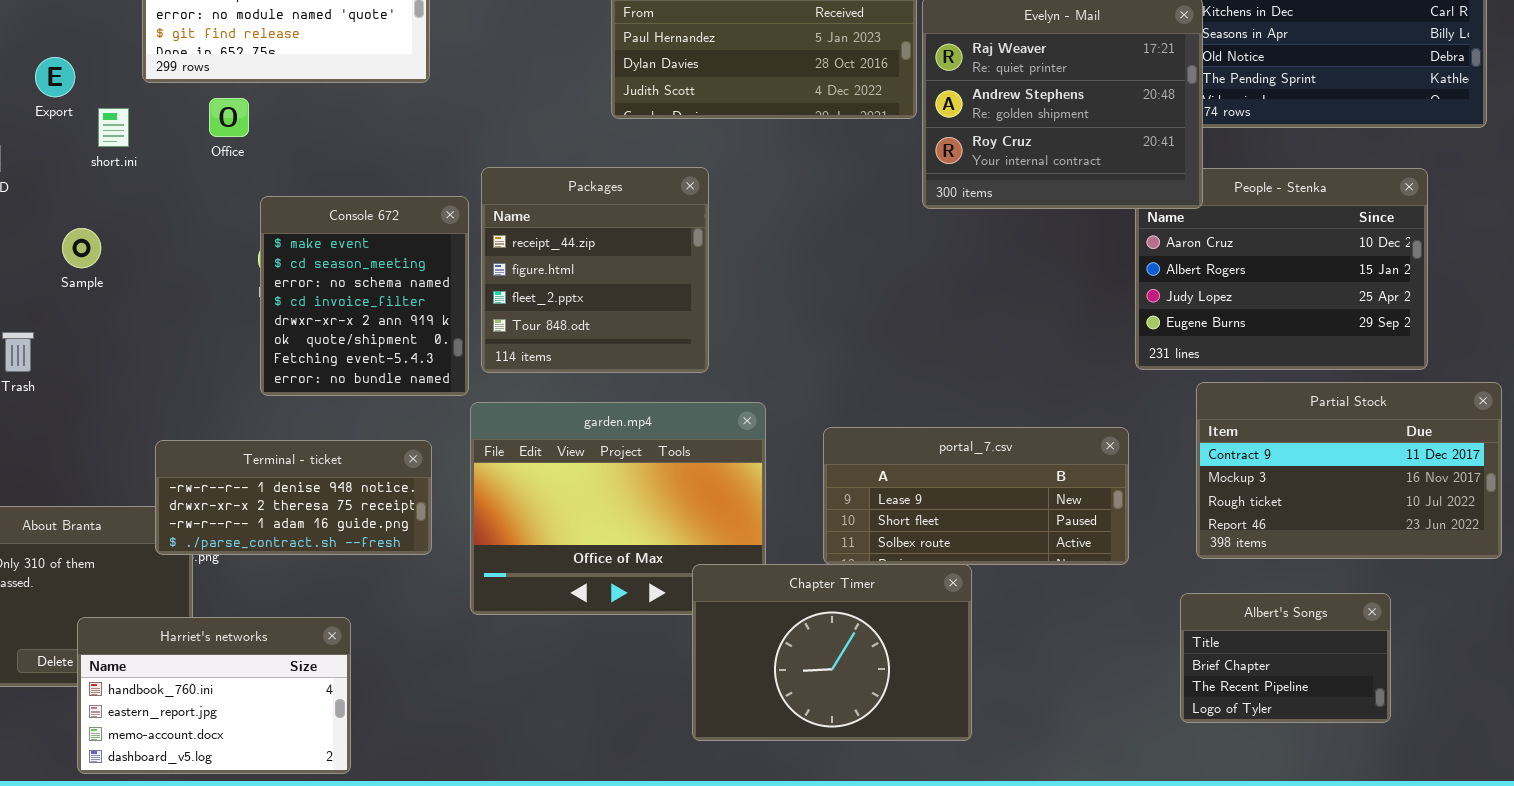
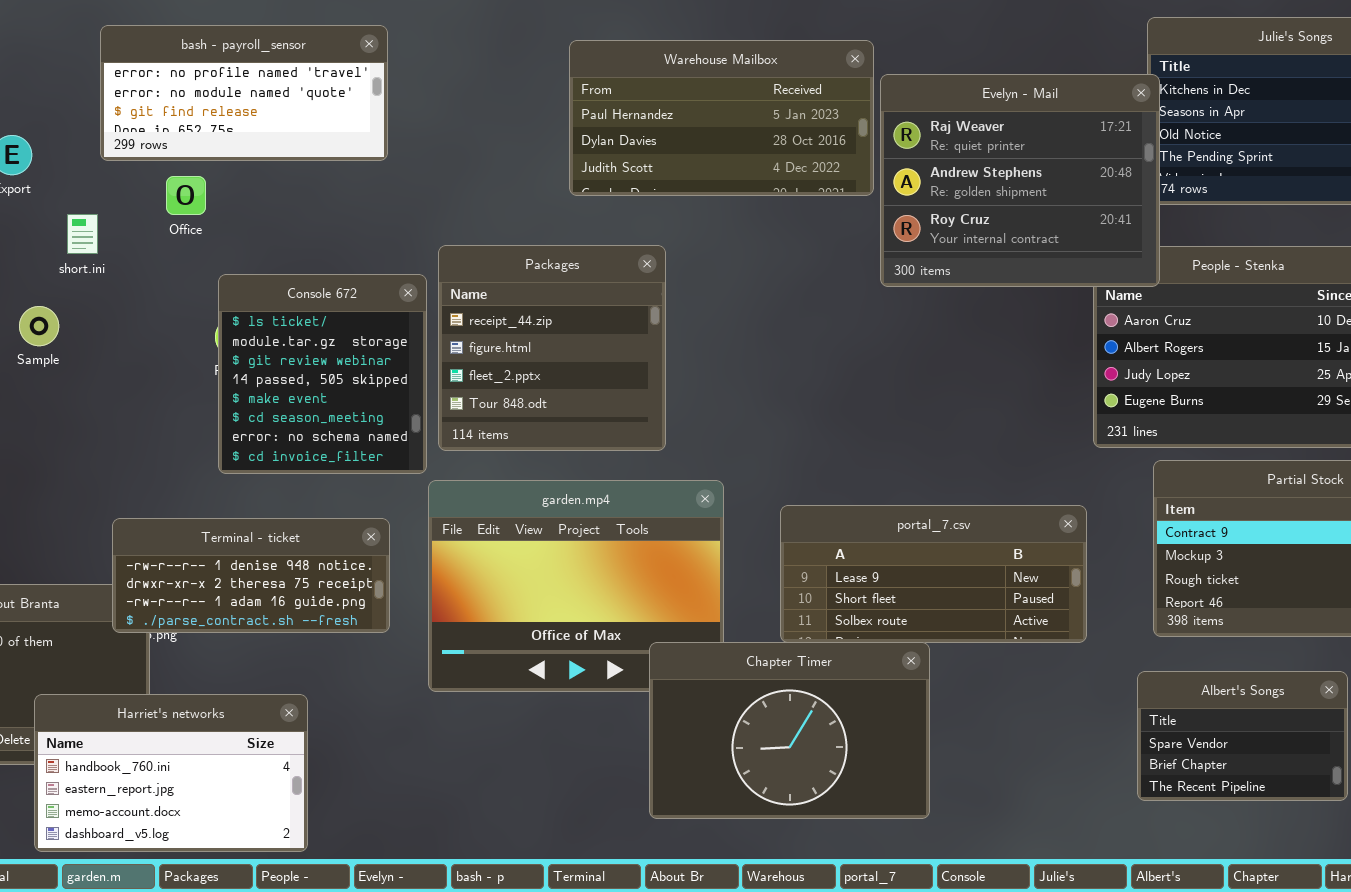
short.ini: [98,108,129,147] -> [67,214,98,254], moved
Console 672: [260,196,469,396] -> [218,274,427,474], scrolled up 4 rows
Albert's Songs: [1180,593,1391,723] -> [1137,671,1348,801], scrolled up 1 row

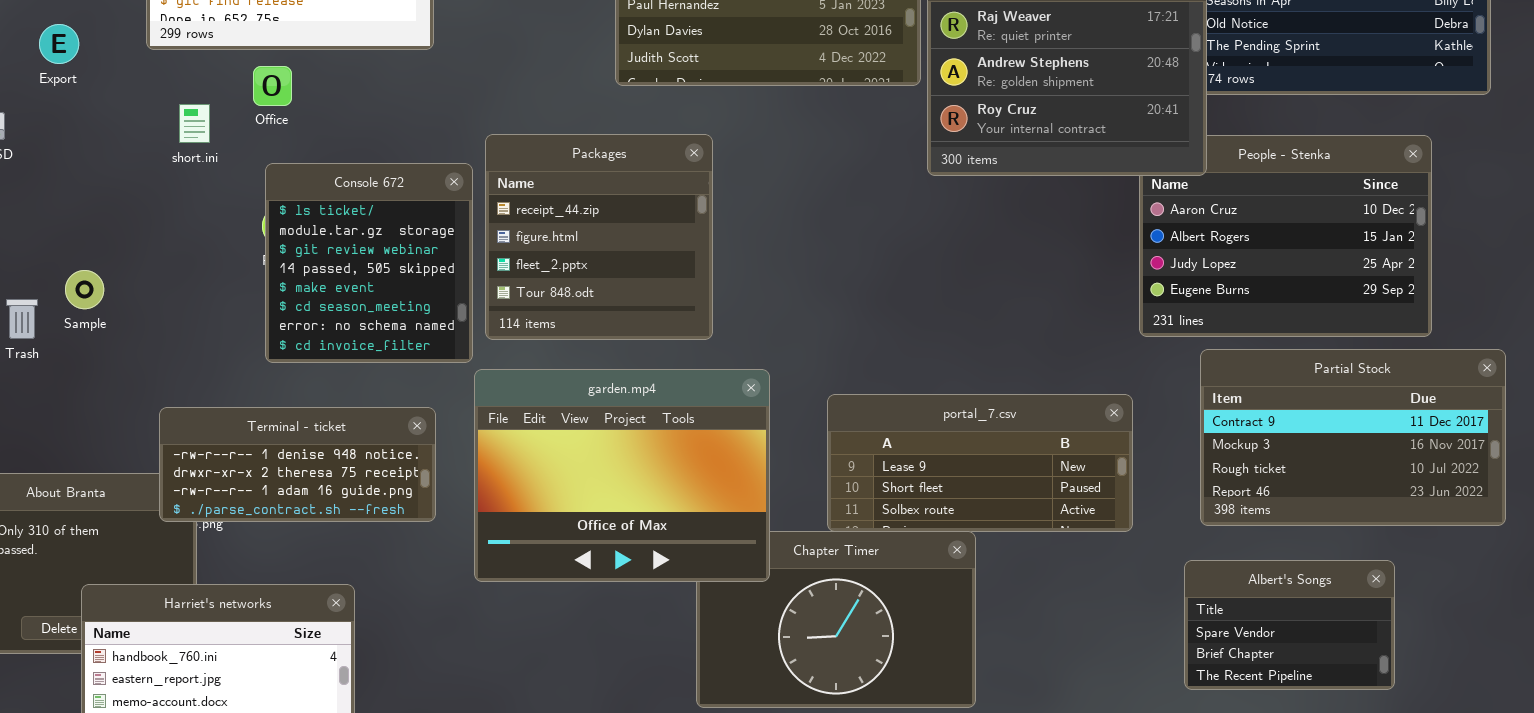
Office: [166,176,206,215] -> [253,66,292,106], moved
short.ini: [67,214,98,254] -> [179,104,210,143], moved
Sample: [19,306,59,346] -> [65,270,104,309], moved
garden.mp4: [428,480,724,692] -> [474,369,770,582], raised

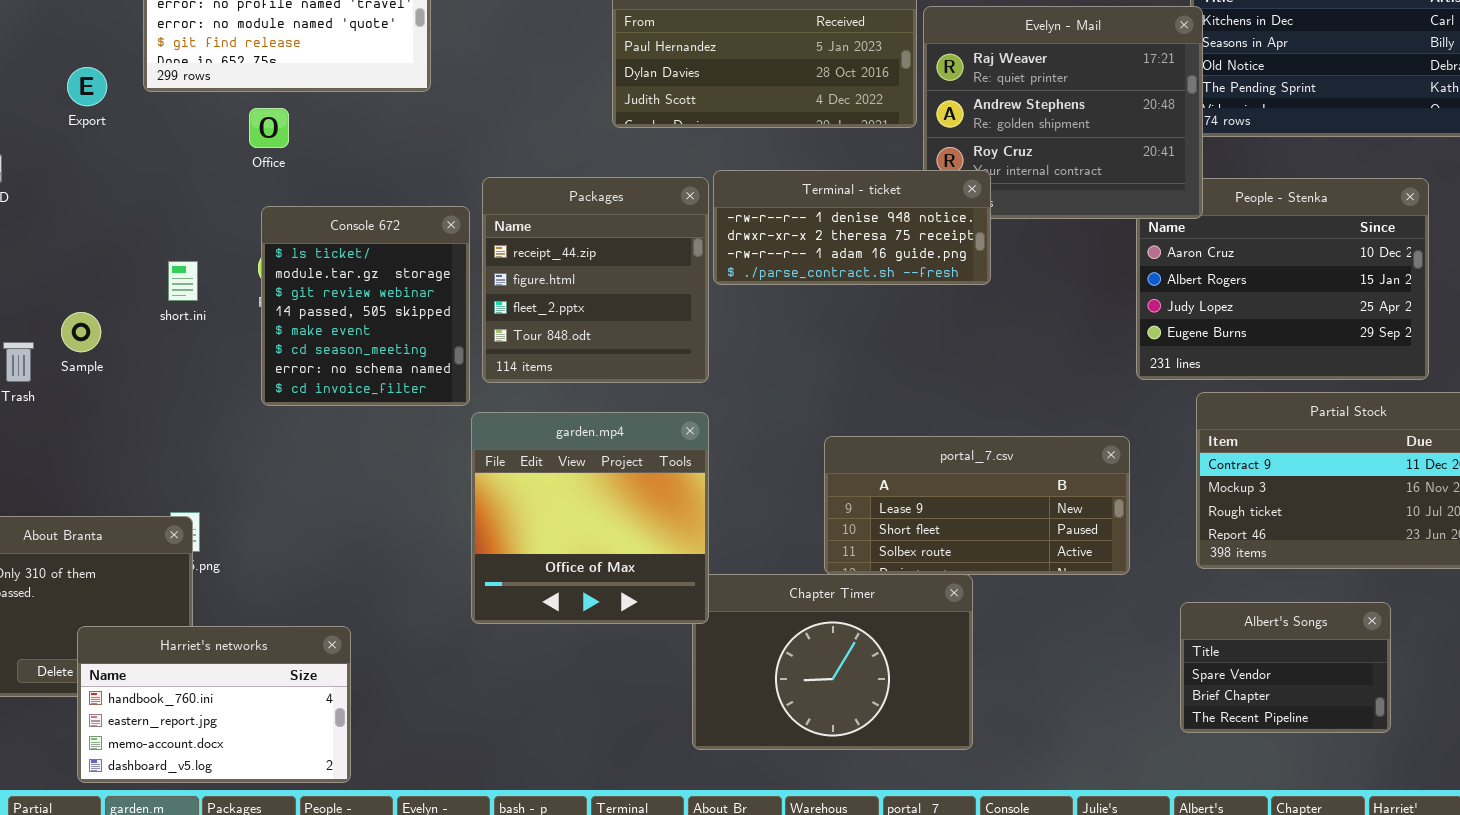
Export: [39,24,79,64] -> [67,67,107,106], moved
short.ini: [179,104,210,143] -> [168,261,198,301], moved
garden.mp4: [474,369,770,582] -> [471,412,709,624], resized
Terminal - ticket: [159,407,436,522] -> [713,170,991,285], moved

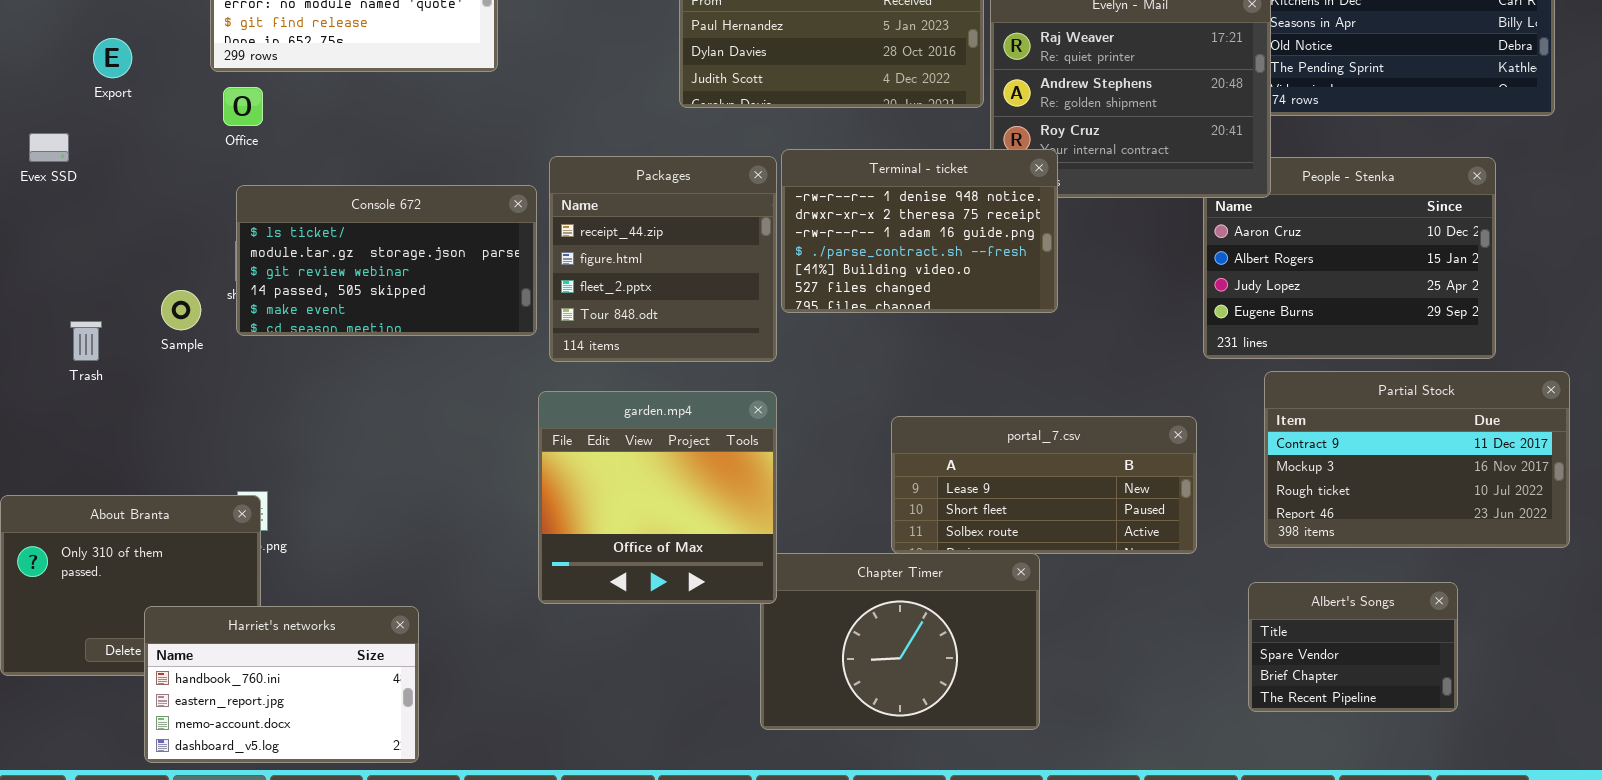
Export: [67,67,107,106] -> [93,38,132,78], moved
Office: [249,108,289,148] -> [223,87,263,126], moved
Terminal - ticket: [713,170,991,285] -> [781,149,1058,313], resized
Console 672: [261,206,470,406] -> [236,185,537,336], resized
Sample: [61,312,101,352] -> [161,290,201,330], moved

